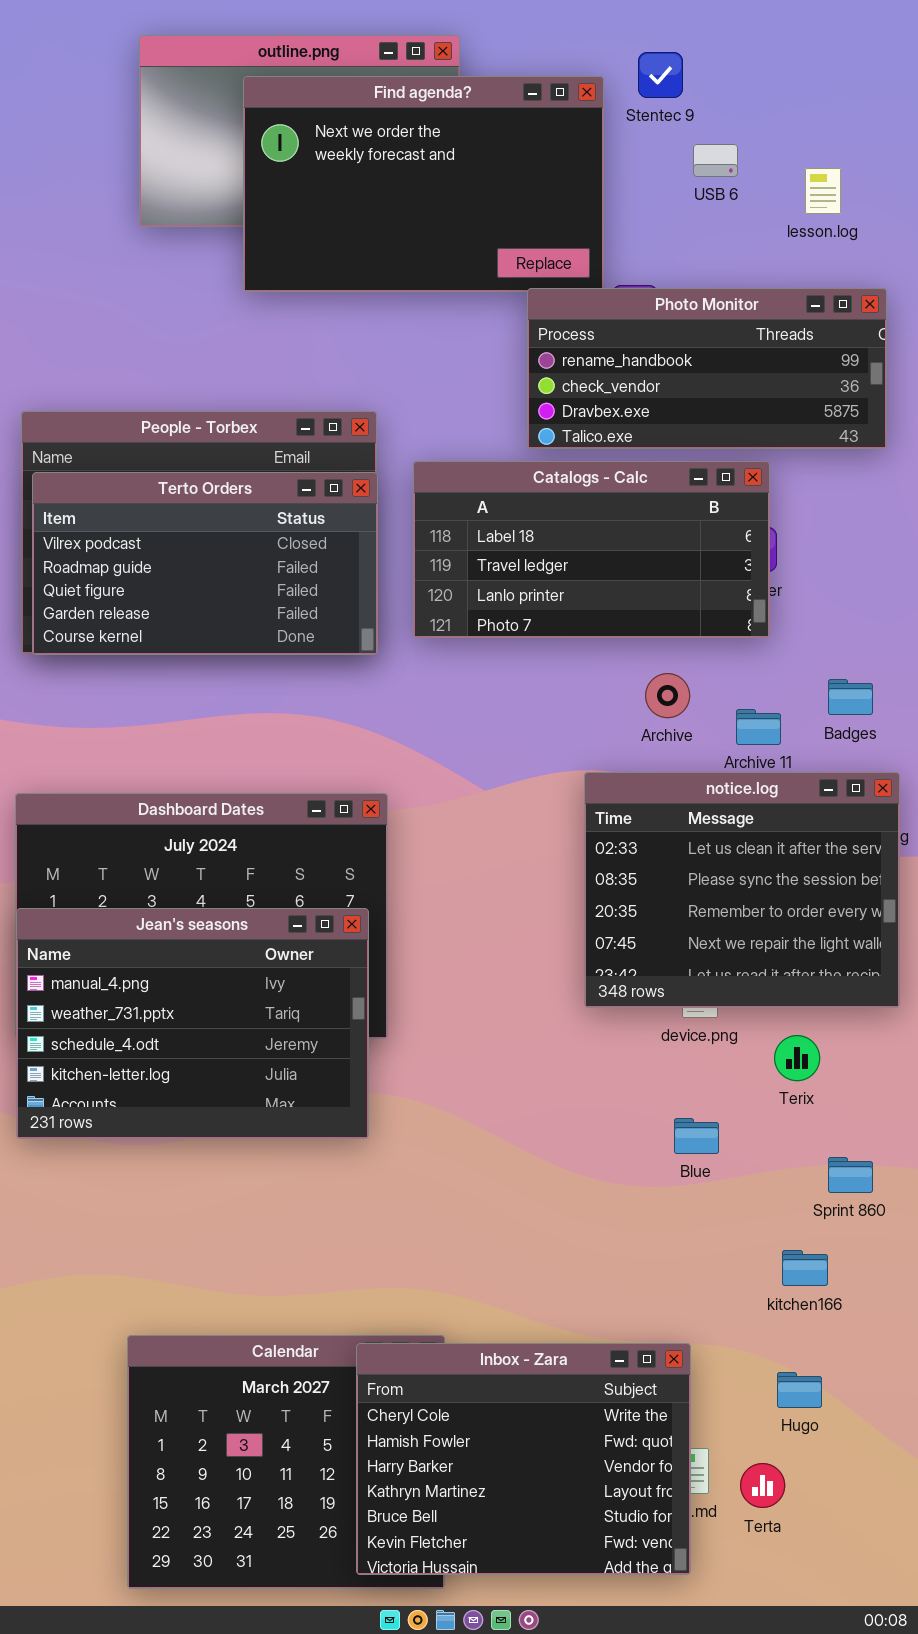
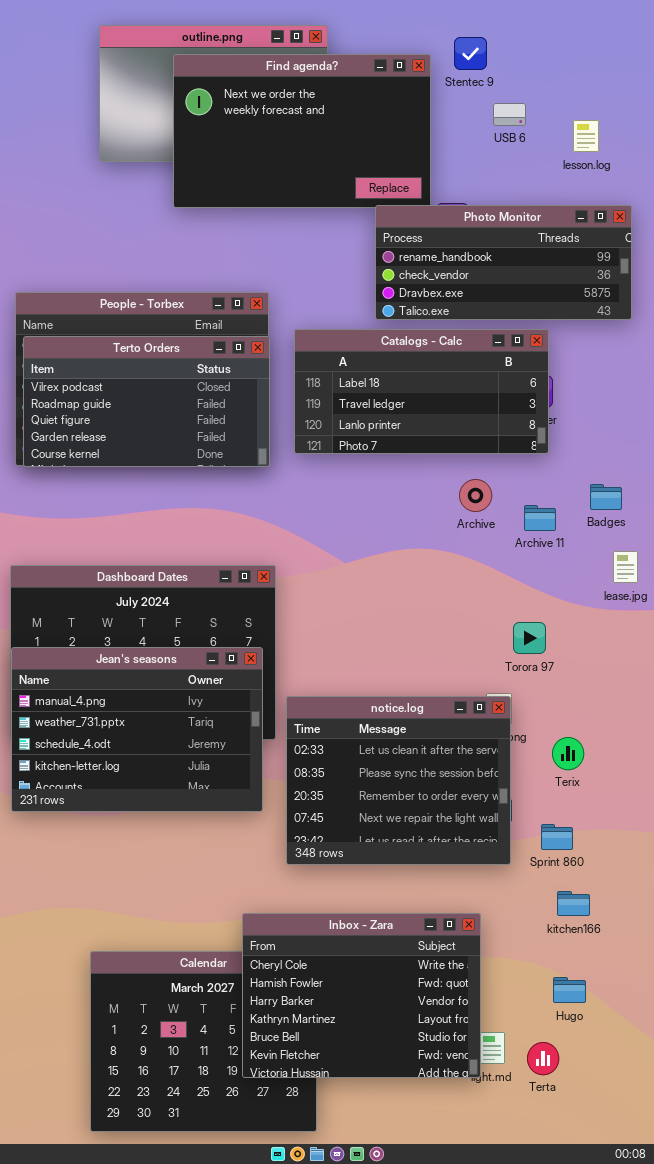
notice.log: [584,772,900,1008] -> [286,696,511,865], moved
Sprint 860: [828,1157,873,1193] -> [541,824,573,850], moved
Inbox - Zara: [356,1343,691,1575] -> [242,913,481,1078], moved

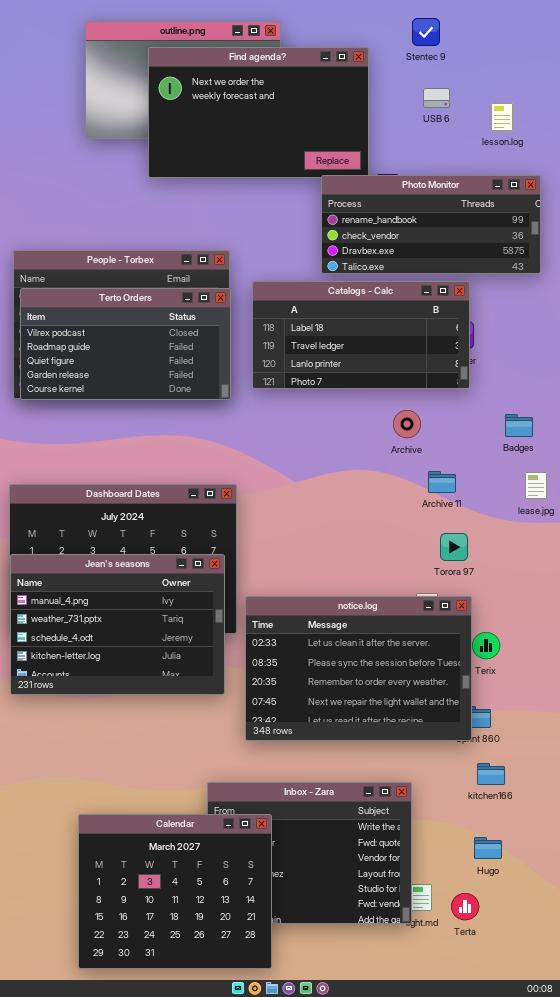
Stentec 9: [454,37,487,70] -> [412,18,440,46], moved
Archive 11: [524,505,556,531] -> [428,471,456,493], moved
notice.log: [286,696,511,865] -> [245,596,472,741], resized
Calendar: [90,951,317,1132] -> [78,814,272,969], raised

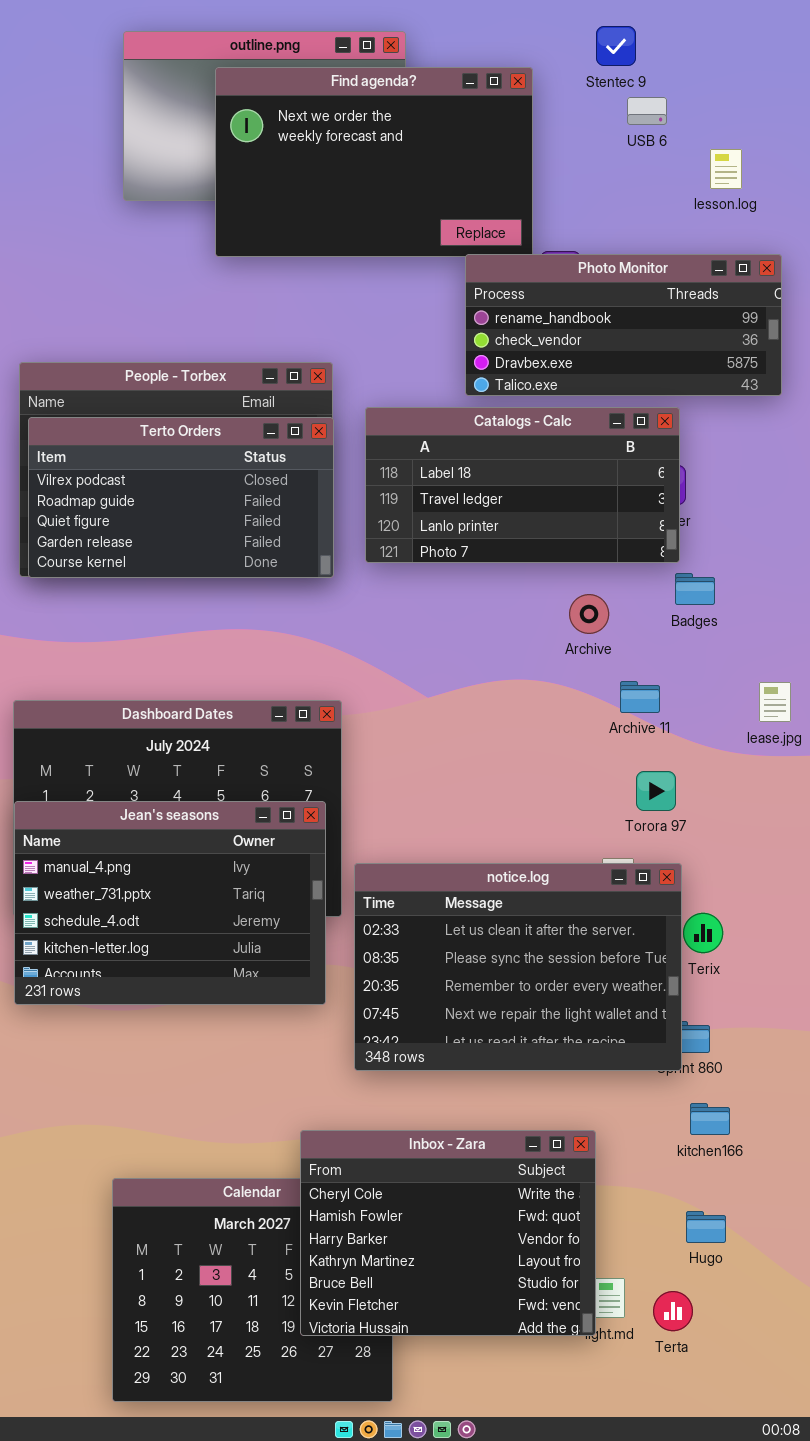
USB 6: [423,88,450,108] -> [627,97,667,125], moved
Badges: [505,414,533,437] -> [675,573,715,605], moved
Inbox - Zara: [207,782,412,924] -> [300,1130,596,1336], raised

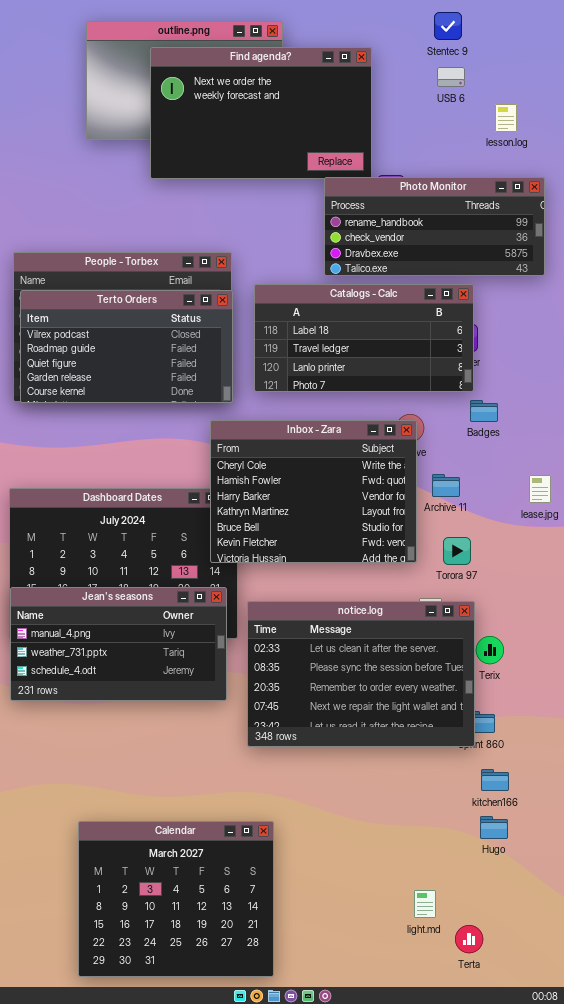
Stentec 9: [596,26,636,66] -> [434,12,462,40], moved
Jean's seasons: [14,801,326,1005] -> [10,587,227,701], resized
Inbox - Zara: [300,1130,596,1336] -> [210,420,417,563], moved
Hugo: [686,1211,726,1243] -> [480,816,508,839], moved
Terta: [653,1291,693,1331] -> [455,925,483,953], moved

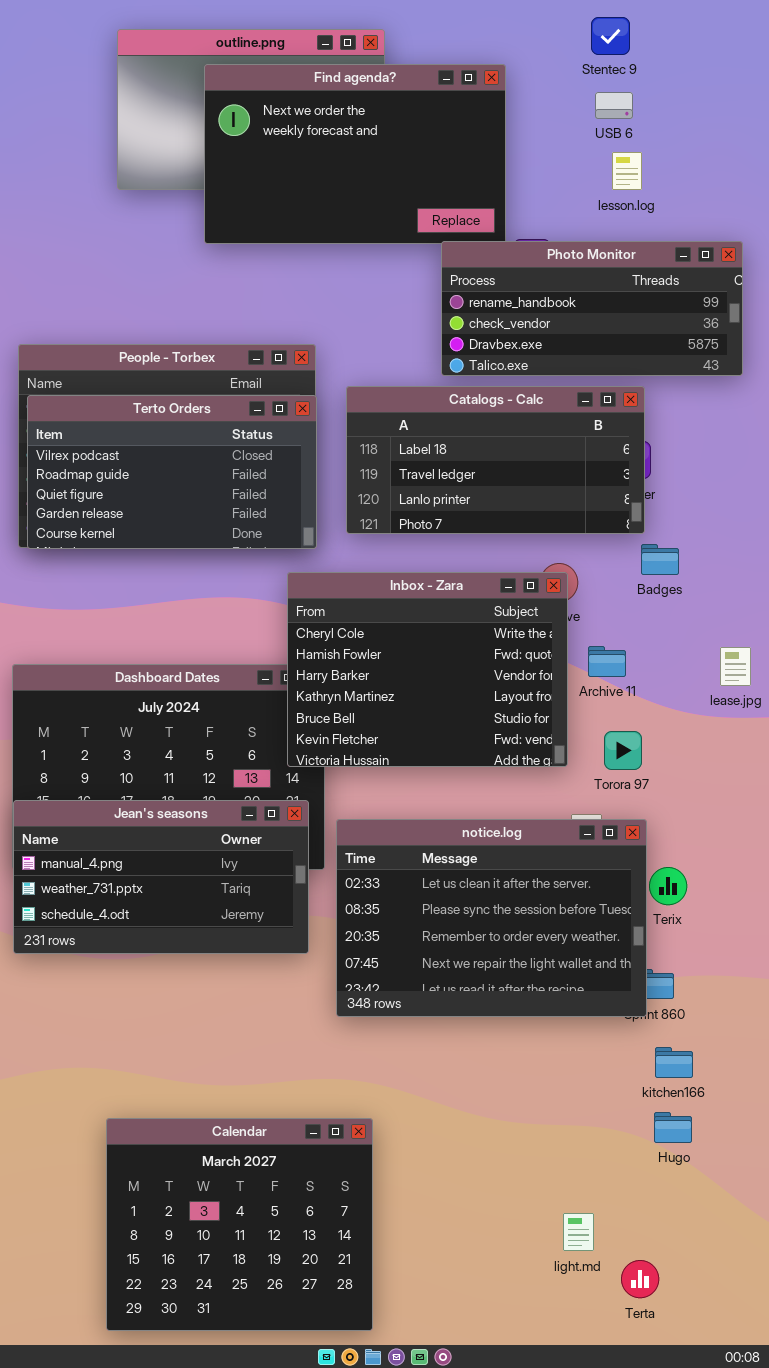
lesson.log: [495,104,517,132] -> [612,152,642,190], moved

